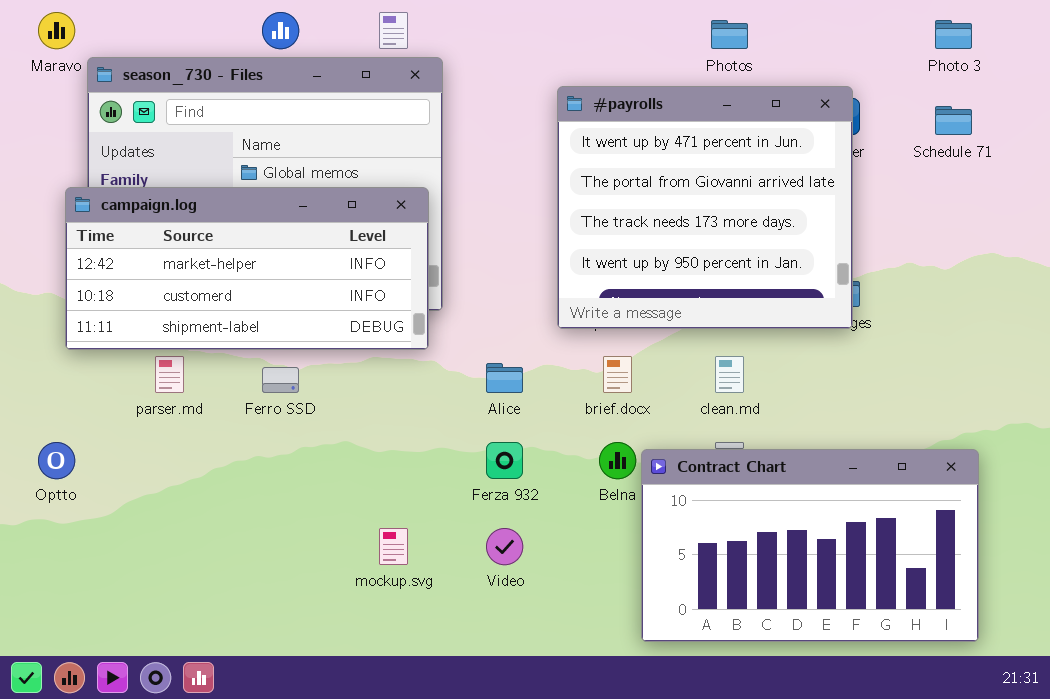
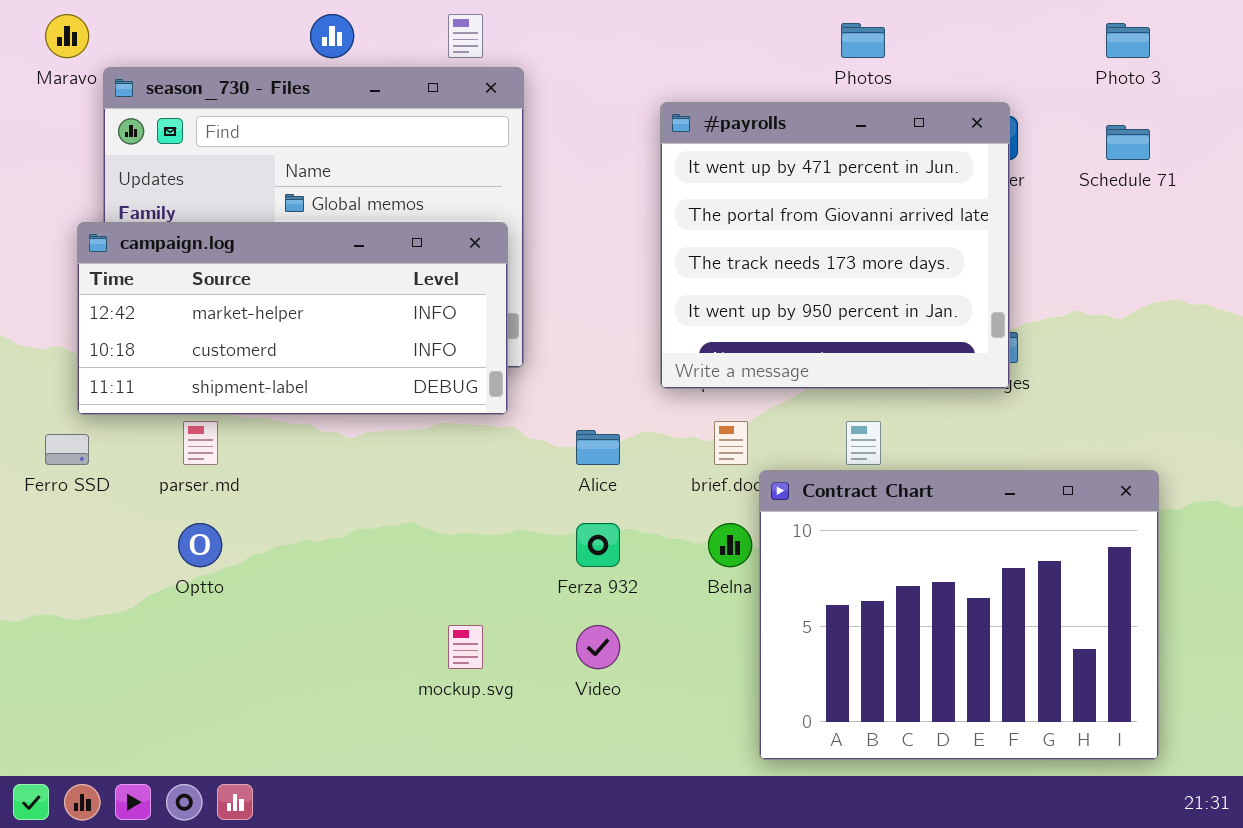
Ferro SSD: [262,367,299,393] -> [45,434,89,465], moved
Optto: [38,442,75,479] -> [178,523,222,567], moved
Contract Chart: [641,449,979,642] -> [759,470,1159,760], resized

